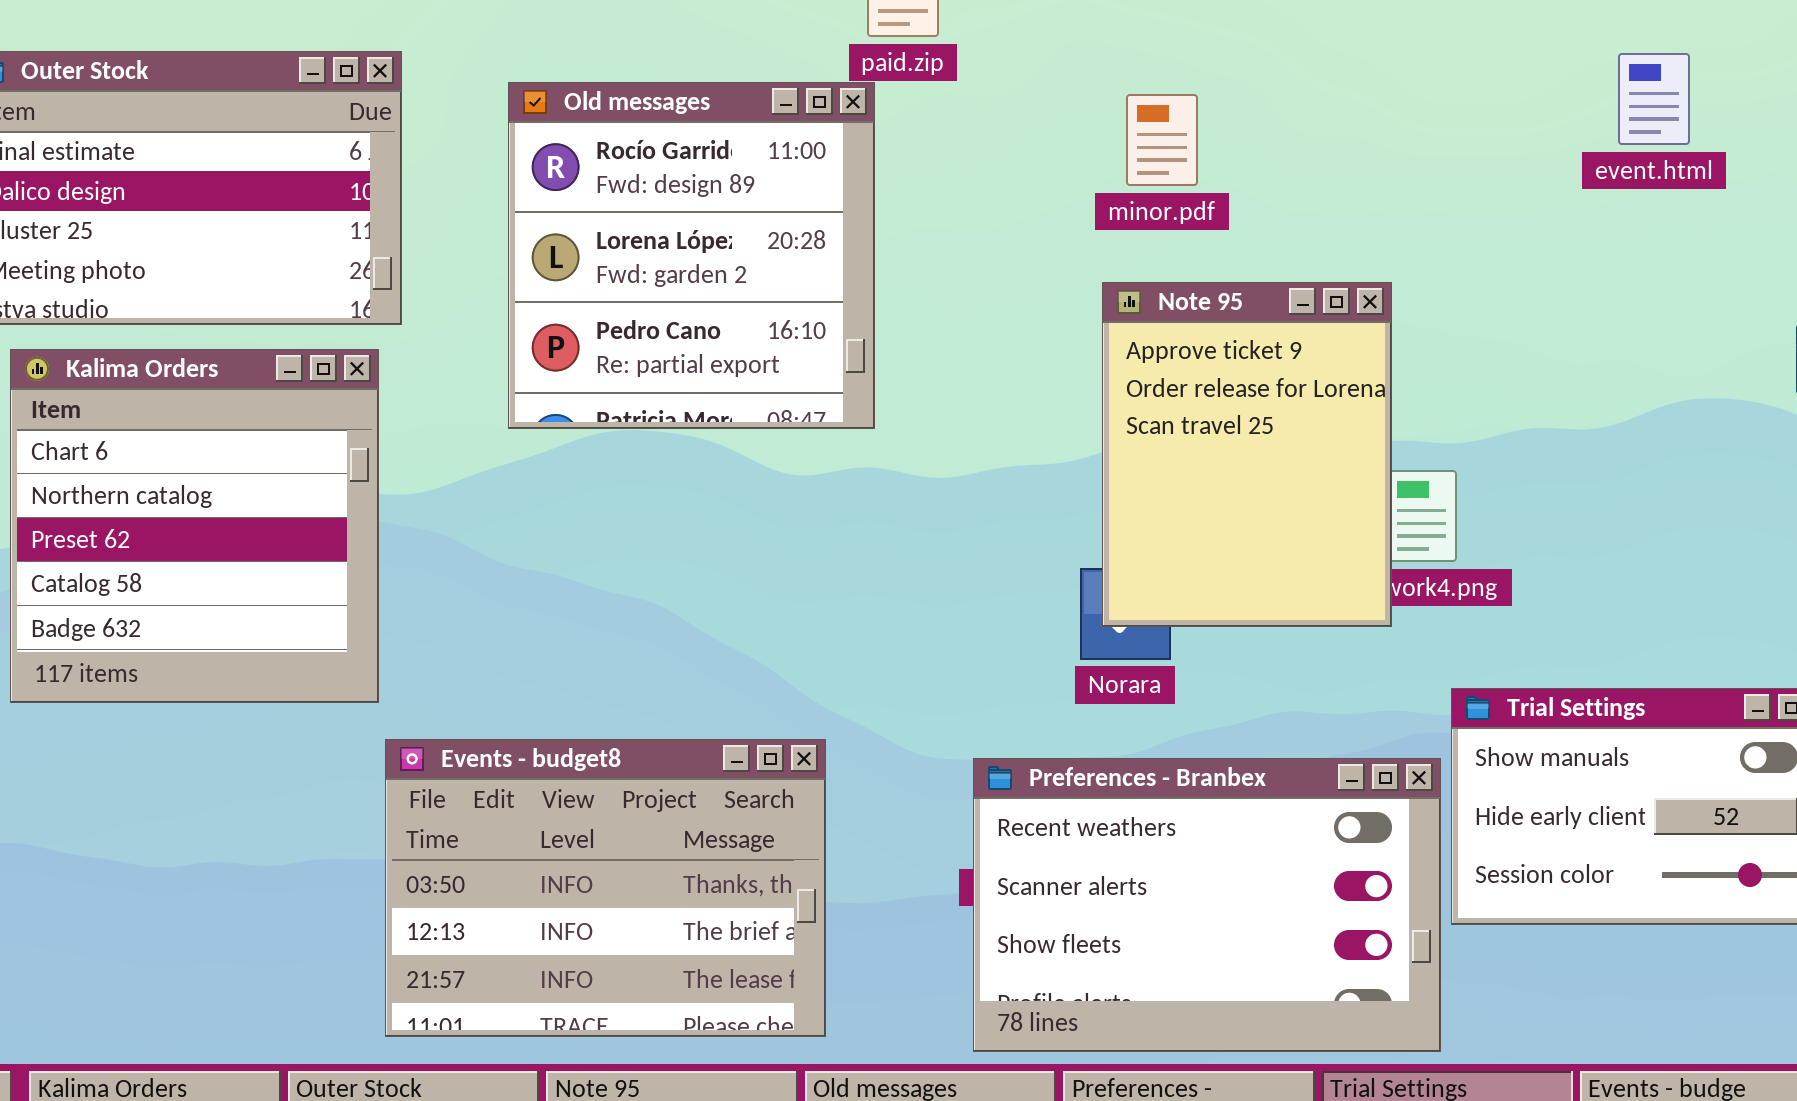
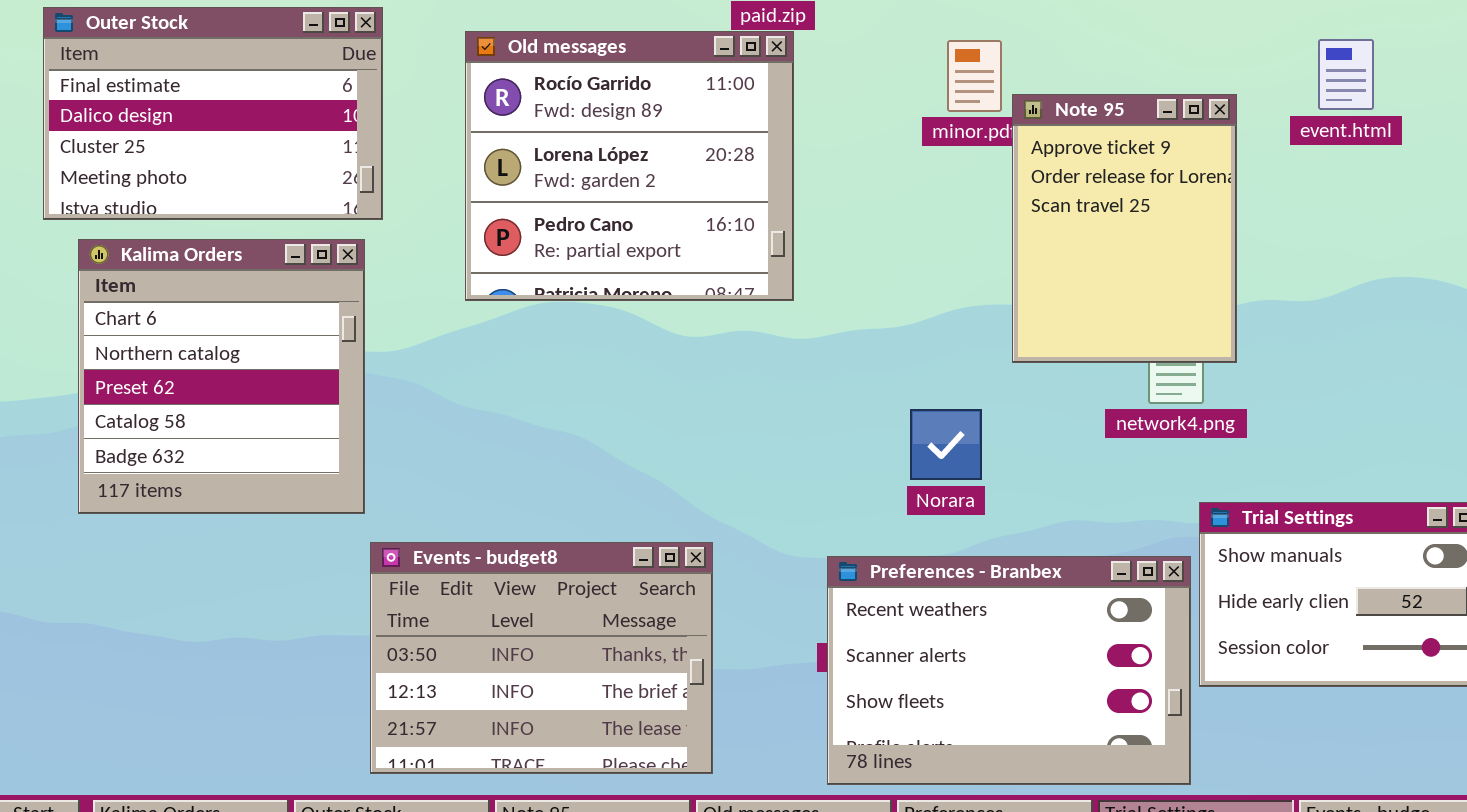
event.html: [1618,53,1690,145] -> [1318,39,1374,110], moved
Old messages: [508,82,875,429] -> [465,31,794,301], resized
Note 95: [1102,282,1392,627] -> [1012,94,1237,363], moved

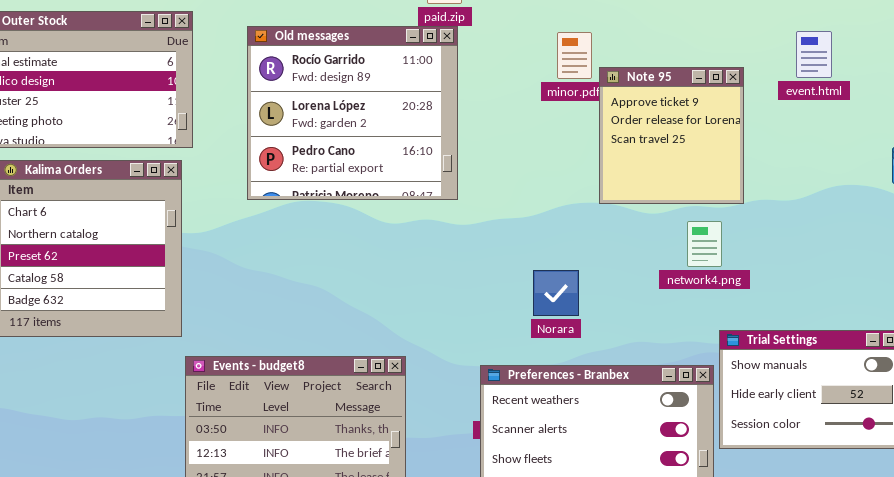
Note 95: [1012,94,1237,363] -> [599,67,744,204], resized

